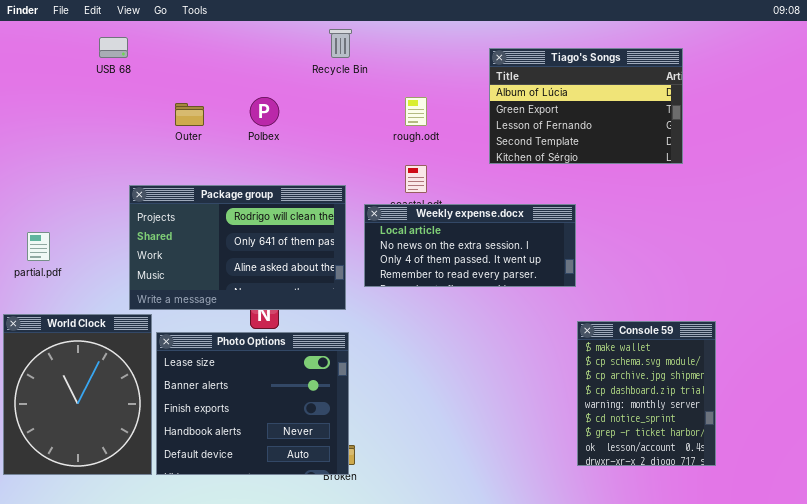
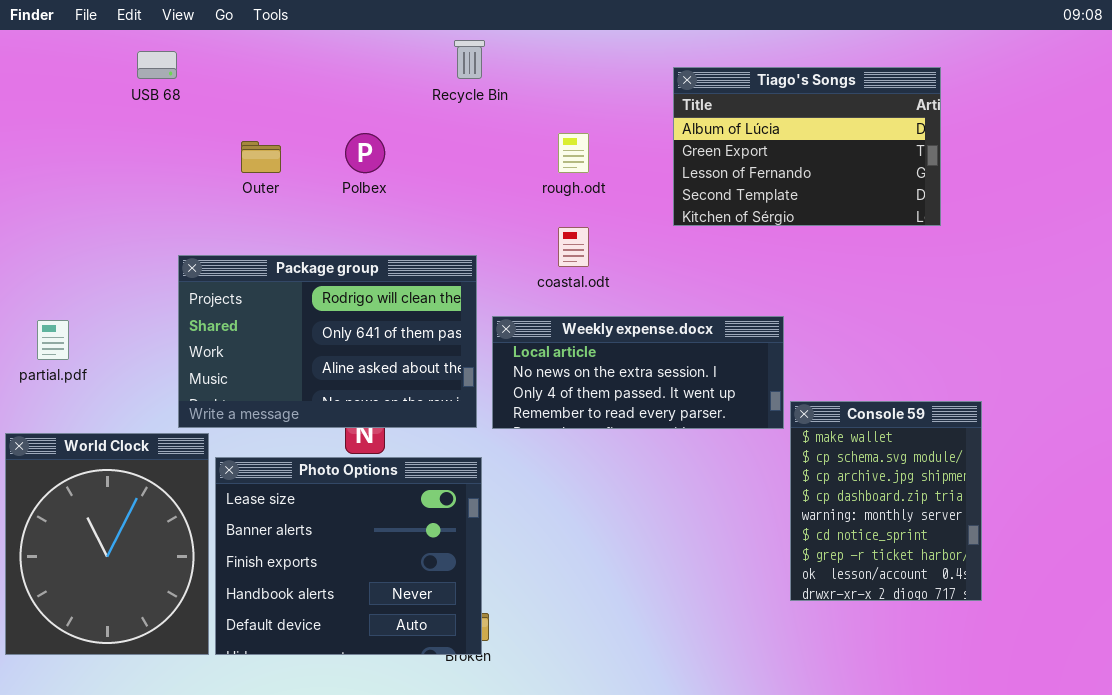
Weekly expense.docx: [364,204,576,287] -> [492,316,784,429], moved
Console 59: [577,321,716,466] -> [790,401,982,601], moved

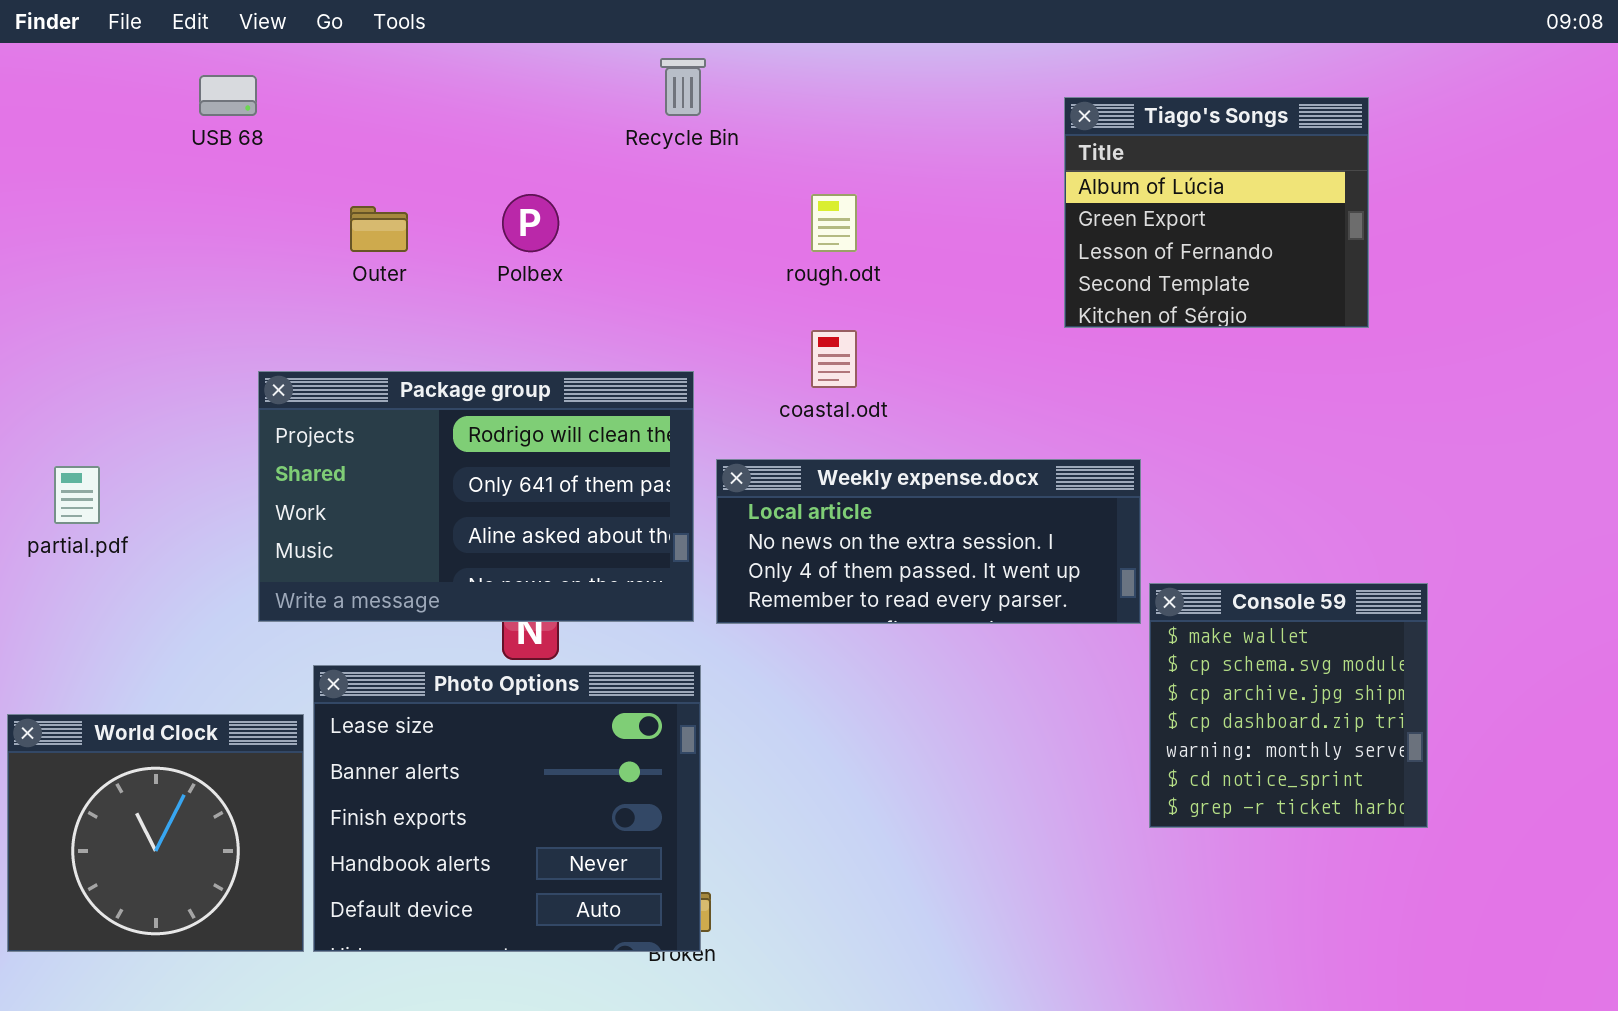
Tiago's Songs: [673,67,941,226] -> [1064,97,1369,328], resized
Console 59: [790,401,982,601] -> [1149,583,1428,828], resized
World Clock: [5,433,209,655] -> [7,714,304,952], resized

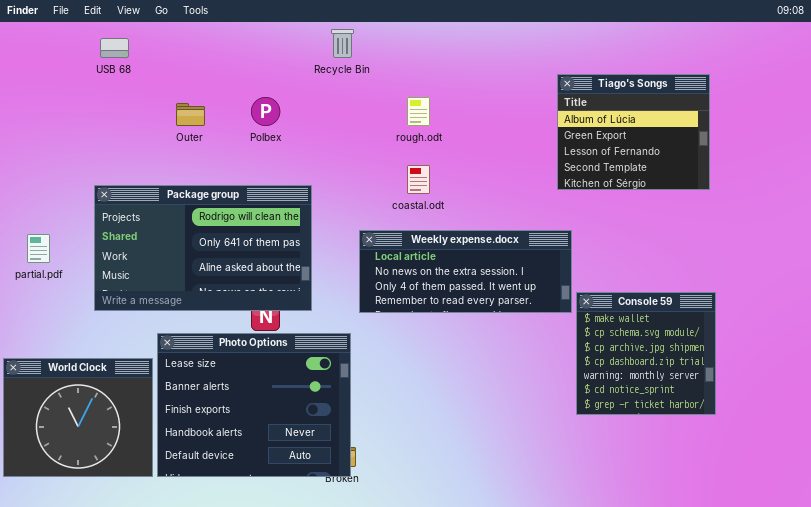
Tiago's Songs: [1064,97,1369,328] -> [557,74,710,190], moved
Package group: [258,371,694,622] -> [94,185,312,311], moved

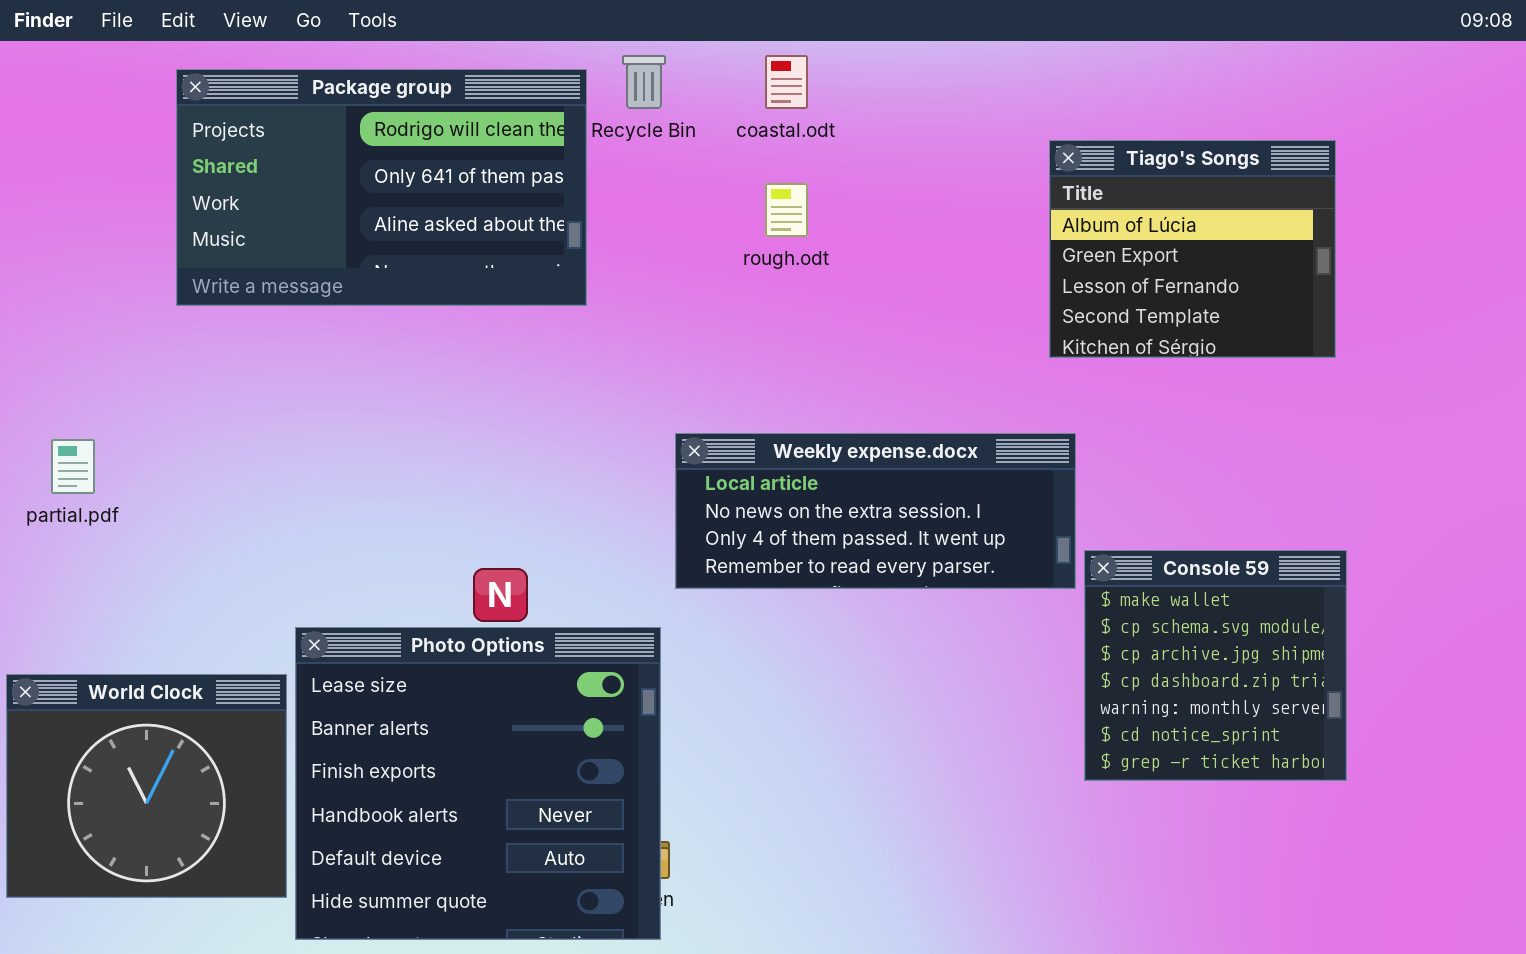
coastal.odt: [407,165,430,194] -> [765,55,808,109], moved
Package group: [94,185,312,311] -> [176,69,587,306], moved
Photo Options: [157,333,351,477] -> [295,627,661,940], resized

